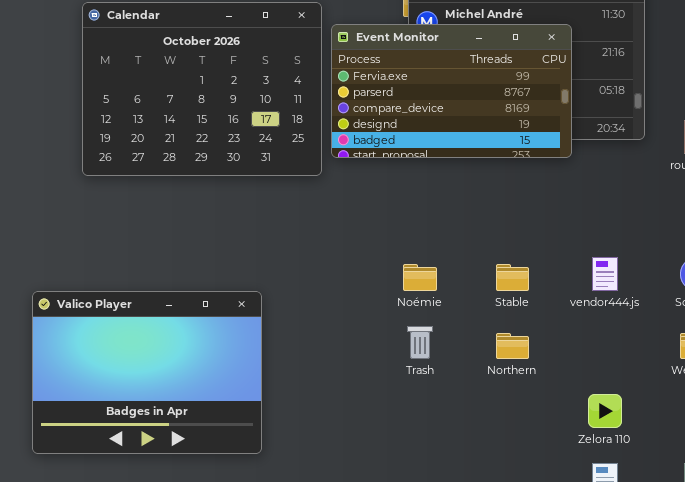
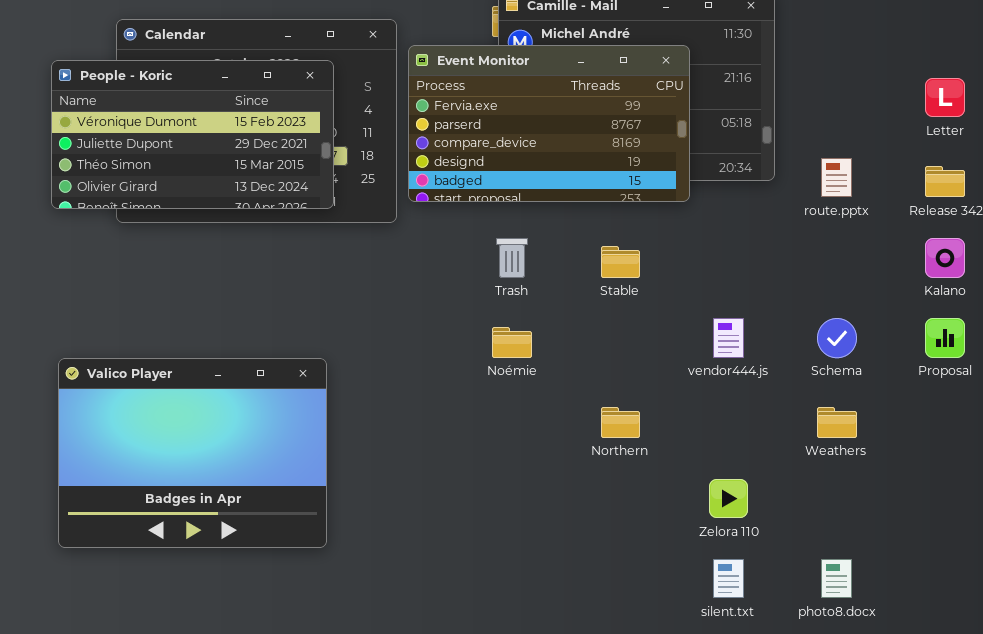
People - Koric: none -> [51,60,334,209], opened
Stable: [496,264,529,291] -> [601,246,640,278], moved
Trash: [407,326,433,359] -> [496,238,528,278], moved

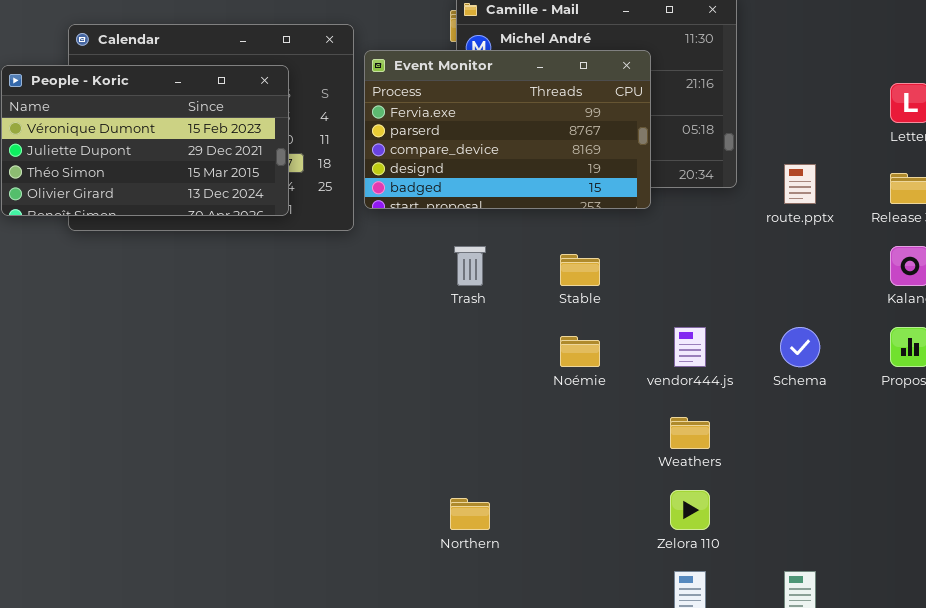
Noémie: [492,327,532,358] -> [560,336,600,367], moved
Valico Player: [58,358,327,548] -> none, closed
Northern: [601,407,640,438] -> [450,498,490,530], moved
Weathers: [817,407,857,438] -> [670,417,710,449], moved

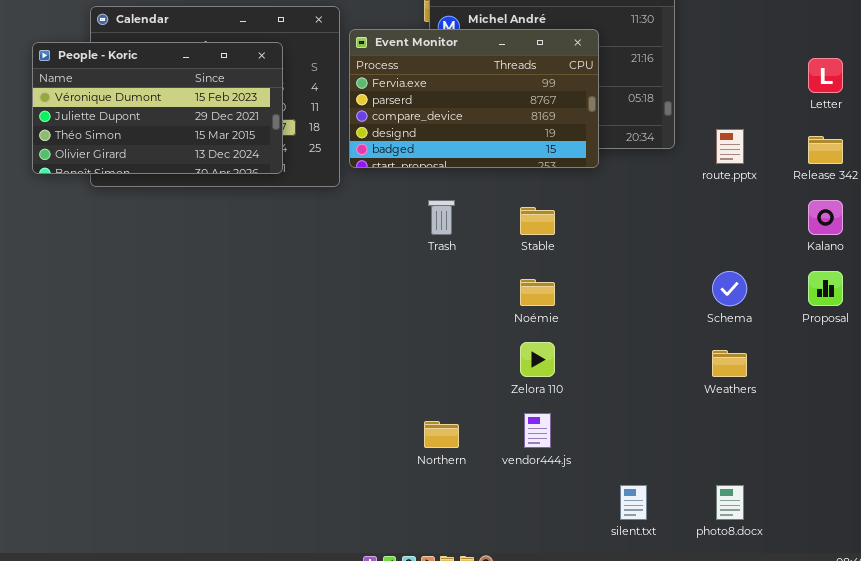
vendor444.js: [674,327,706,367] -> [524,413,551,448], moved
Weathers: [670,417,710,449] -> [712,350,747,377], moved
Zelora 110: [670,490,710,530] -> [520,342,555,377], moved

